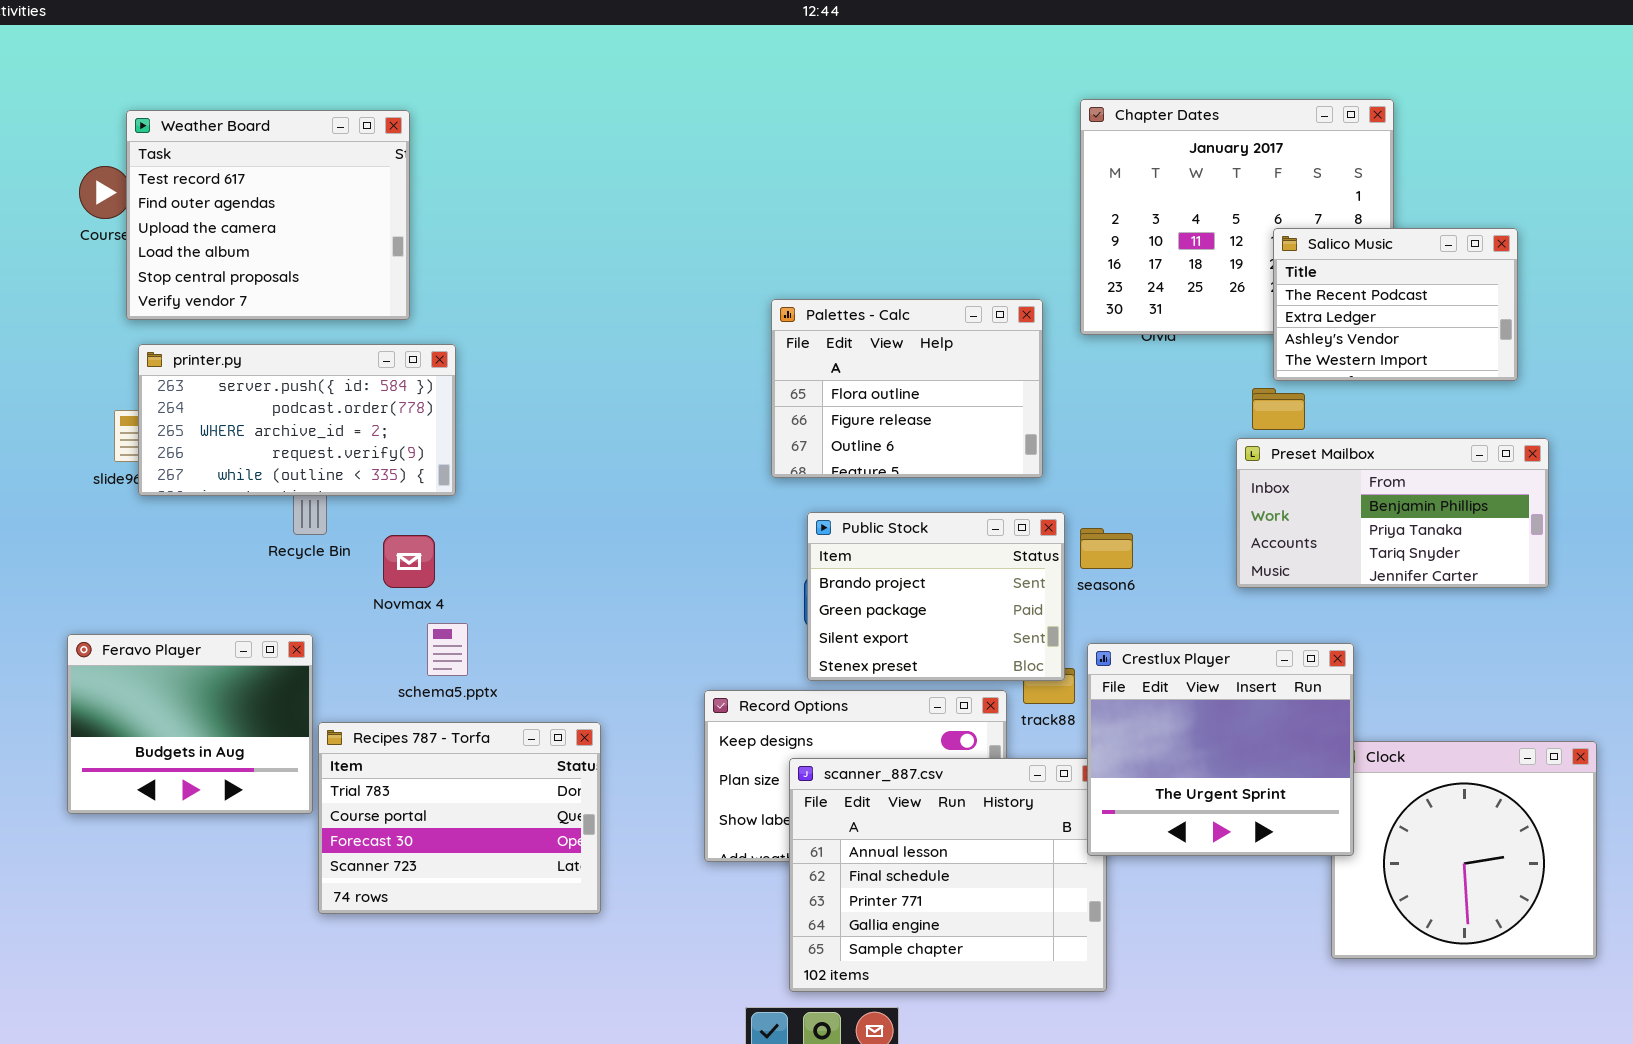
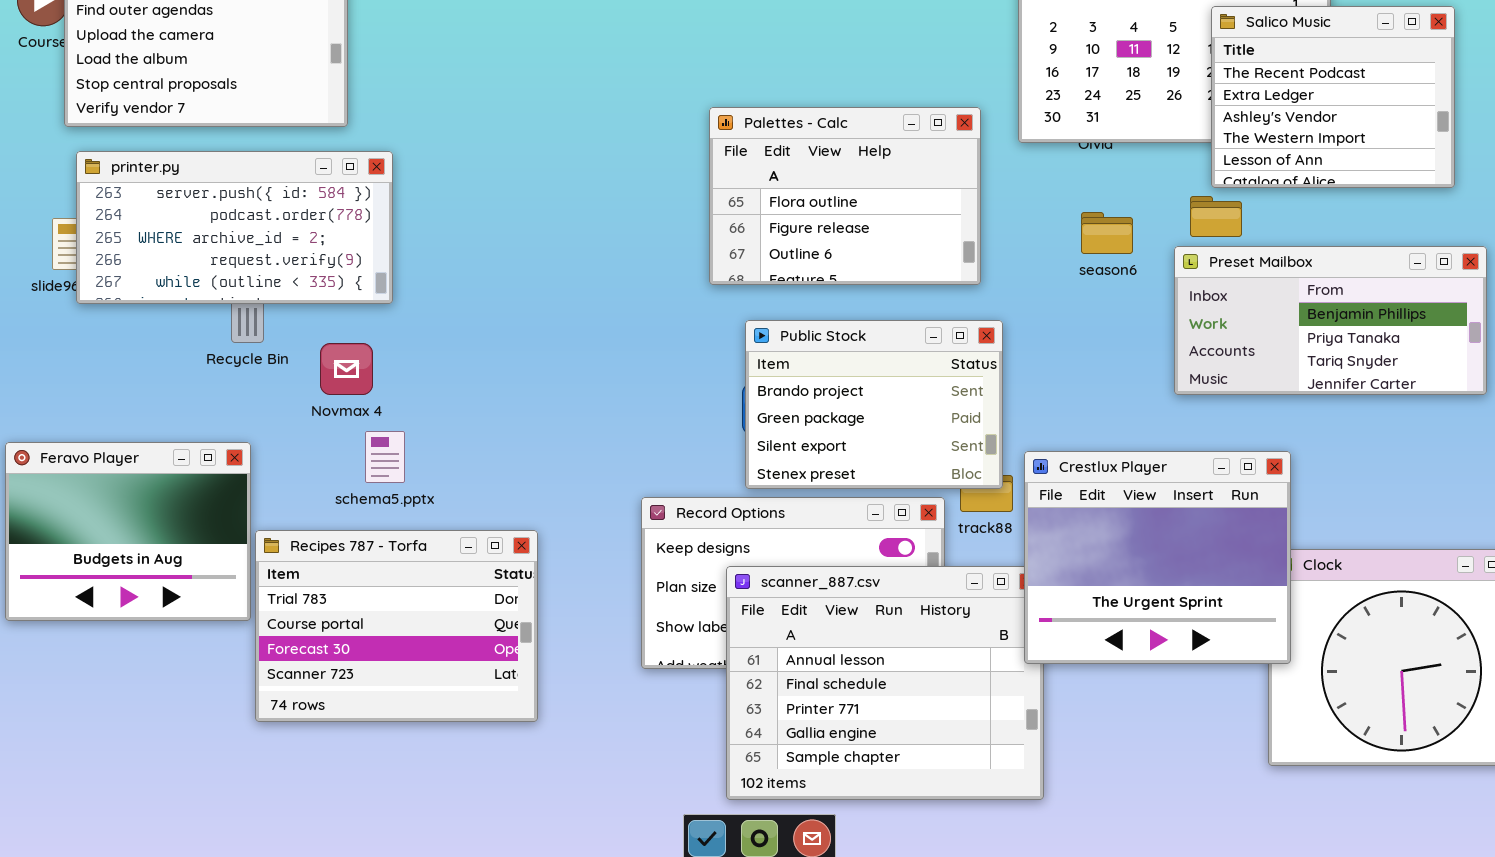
Salico Music: [1273,228,1518,381] -> [1211,6,1455,188], resized
season6: [1080,528,1133,569] -> [1081,212,1133,254], moved

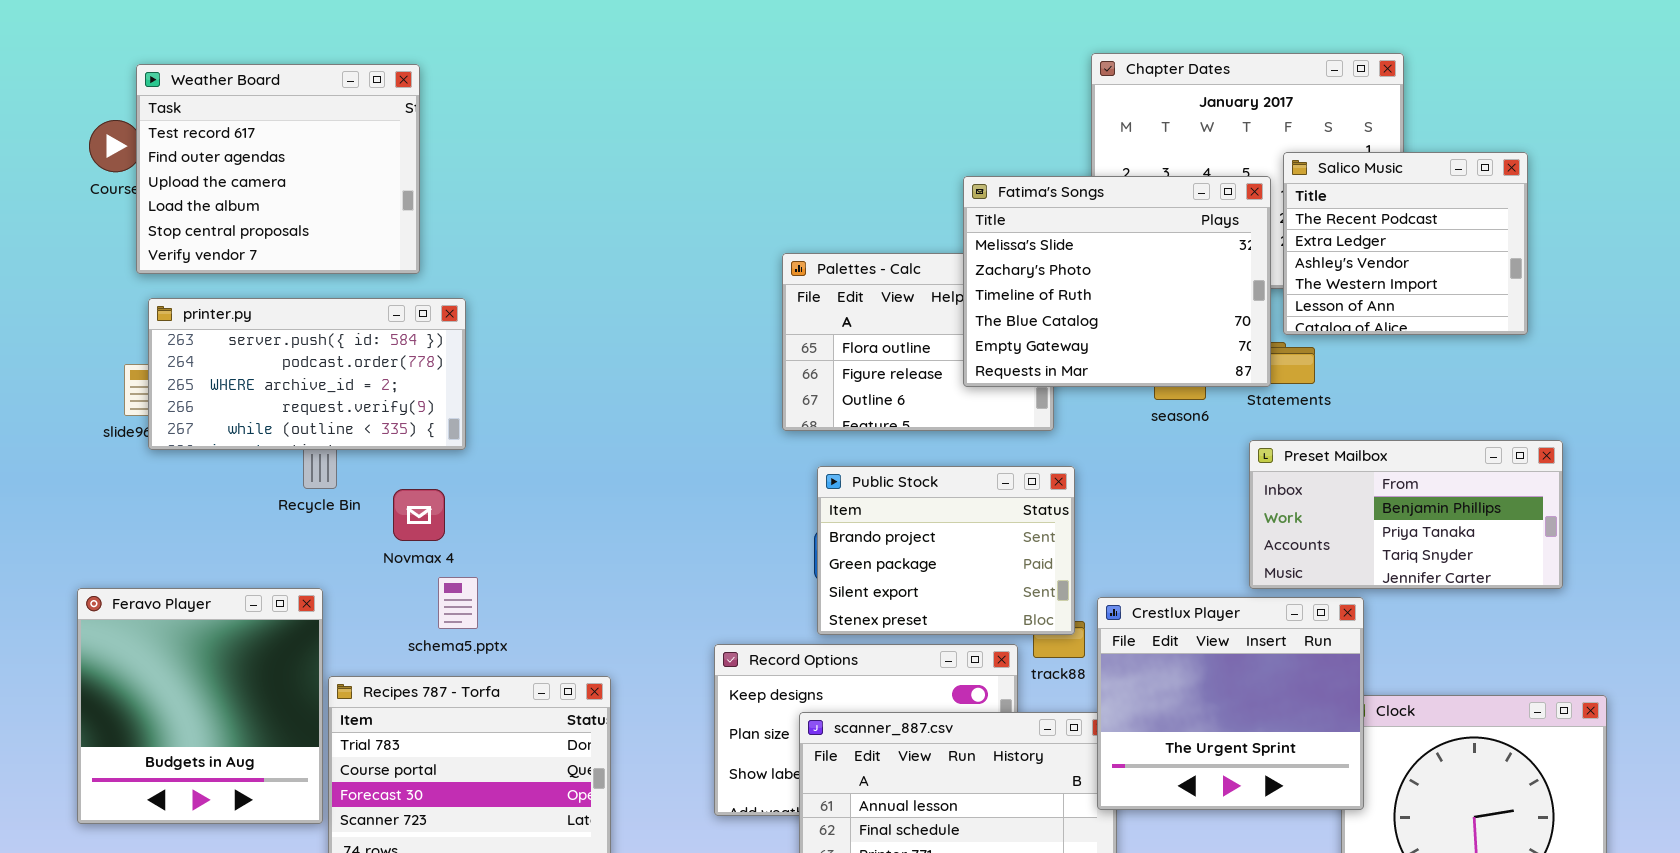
Fatima's Songs: none -> [963,176,1271,387], opened
Preset Mailbox: [1174,246,1487,395] -> [1249,440,1563,589], moved
Feravo Player: [5,442,251,621] -> [77,588,323,824], resized

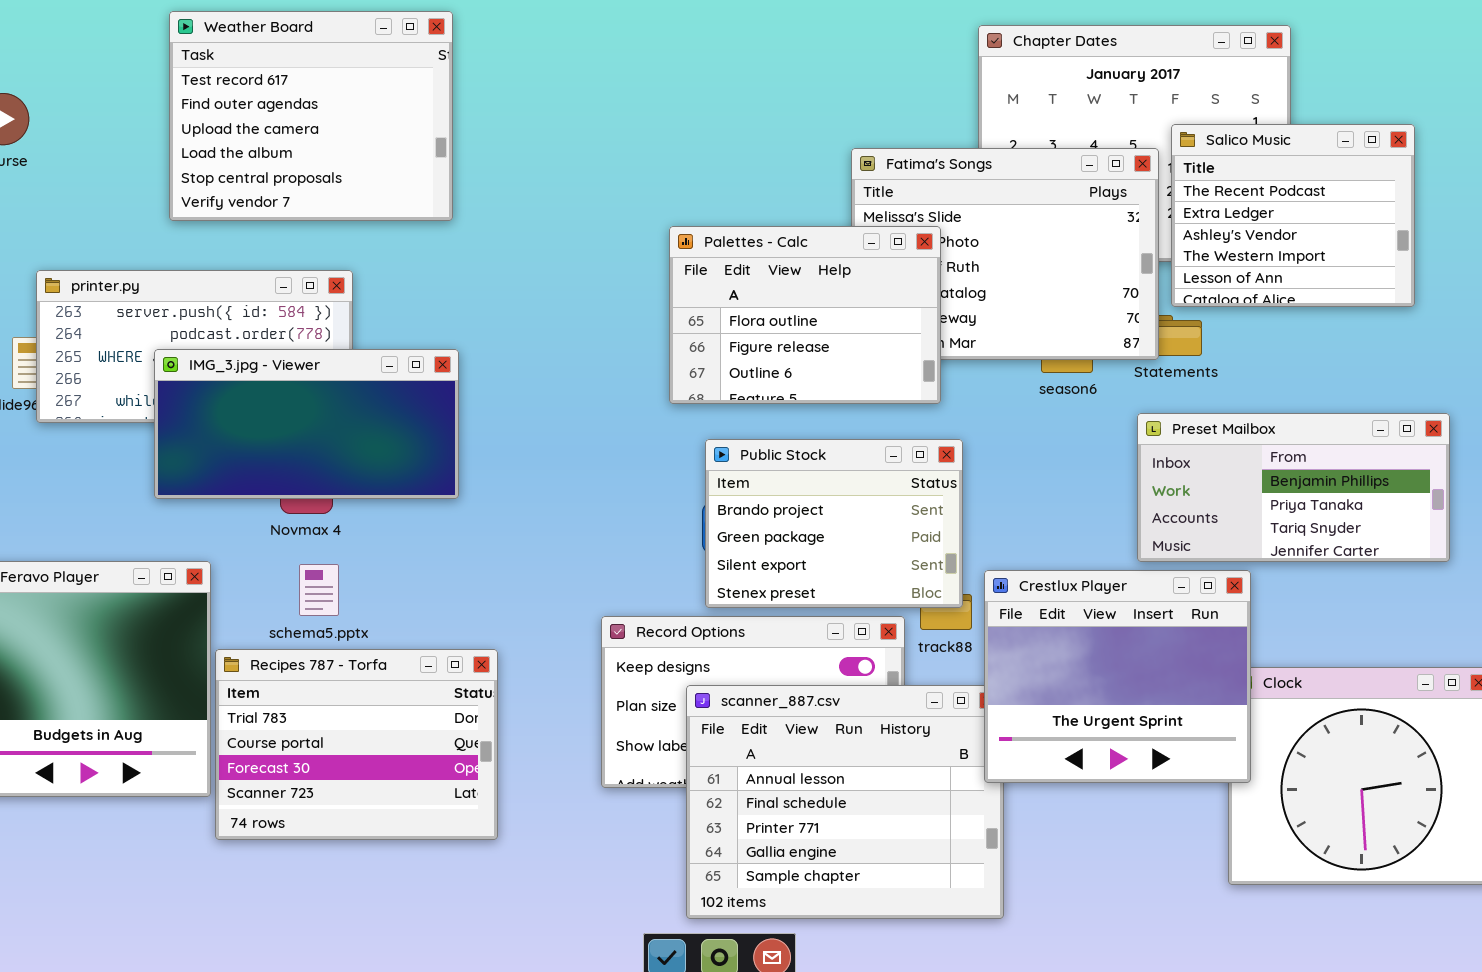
Weather Board: [136,64,420,274] -> [169,11,453,221], moved
Palettes - Calc: [782,253,1054,431] -> [669,226,941,404], raised
IMG_3.jpg - Viewer: none -> [154,349,459,499], opened
schema5.pptx: [438,577,478,629] -> [299,564,339,616], moved

